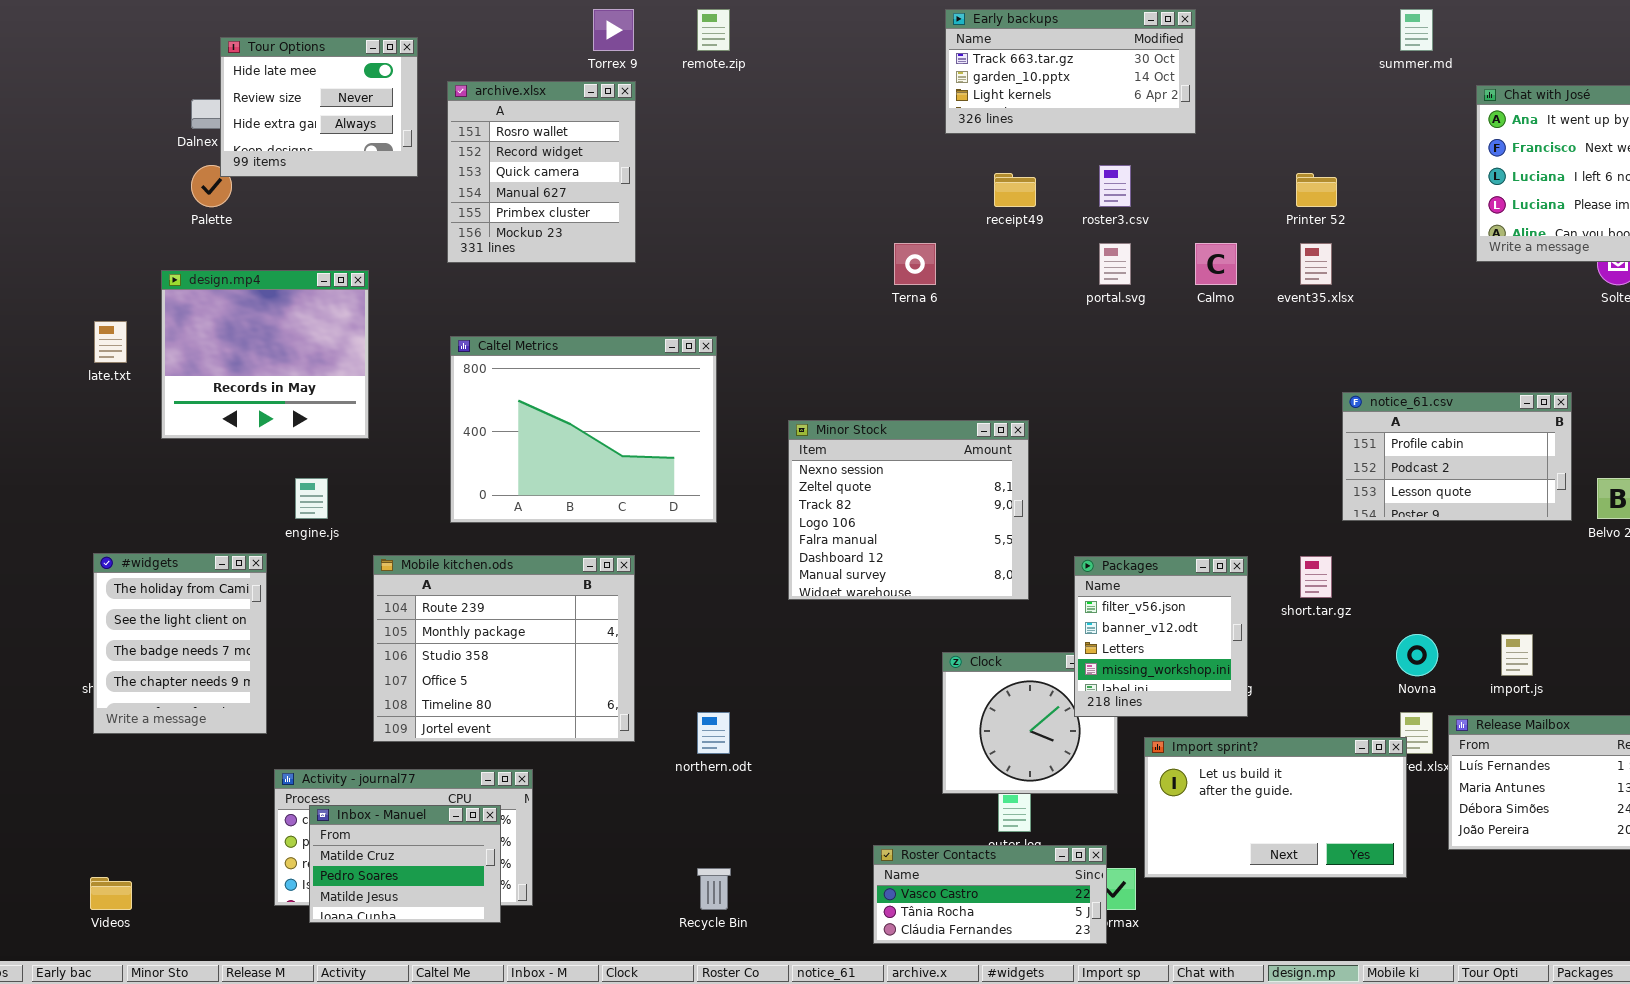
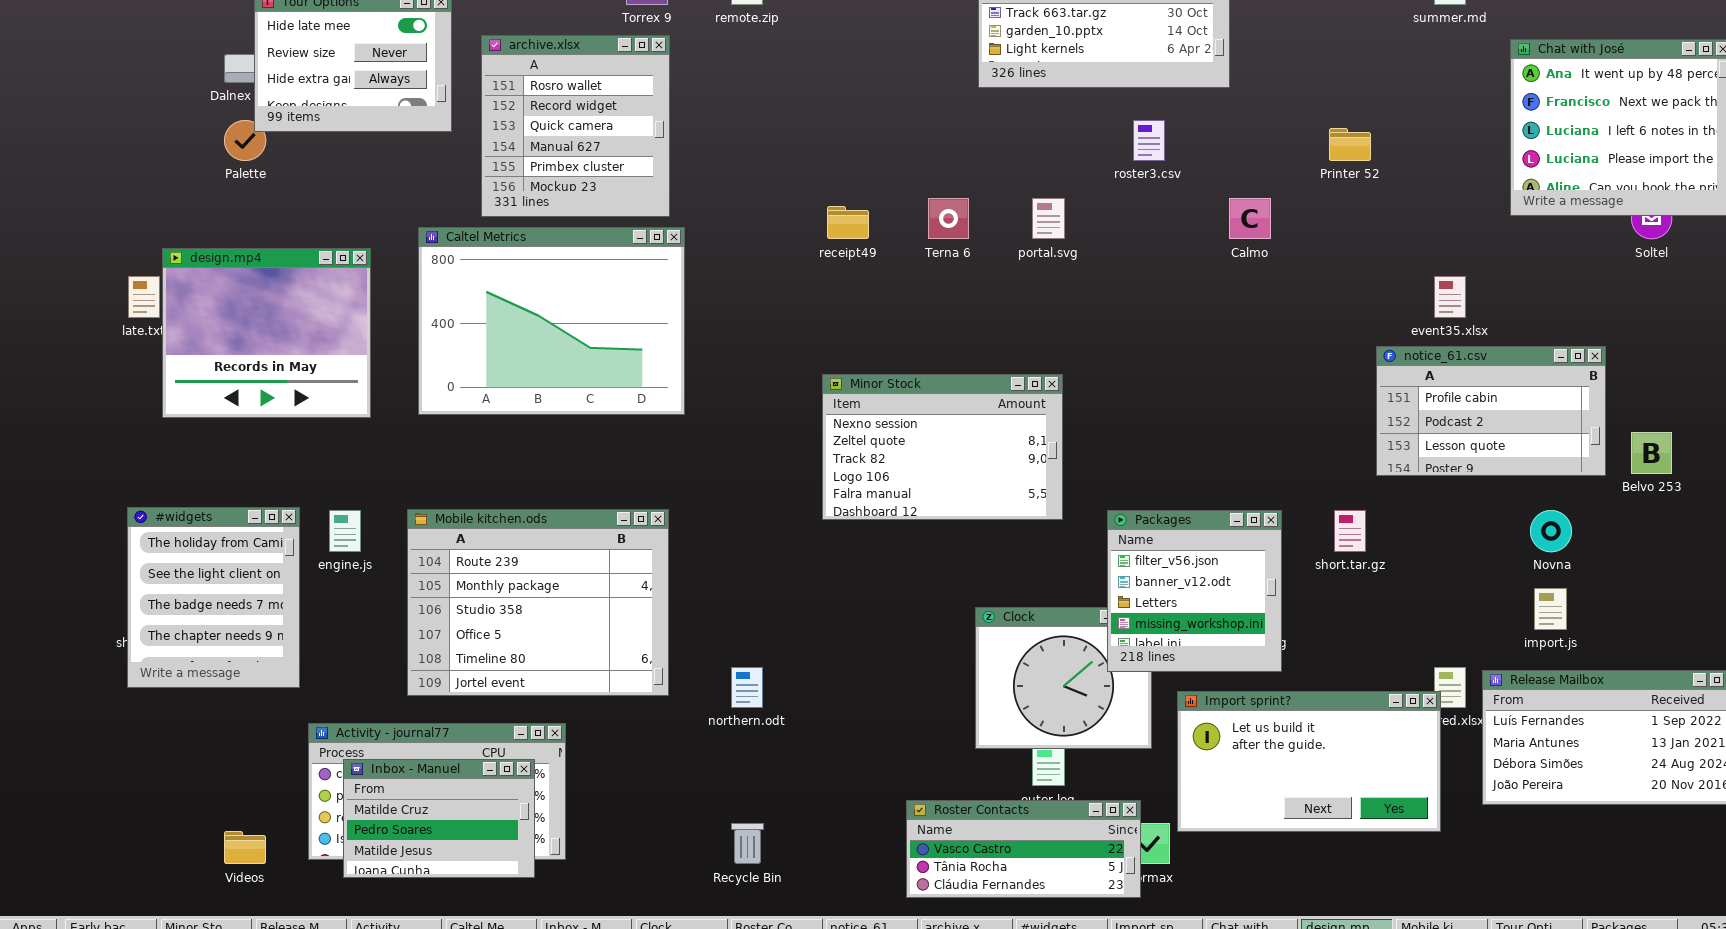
receipt49: [994,173,1036,207] -> [827,206,869,239], moved
portal.svg: [1099,243,1131,285] -> [1032,198,1065,239], moved
event35.xlsx: [1300,243,1332,285] -> [1434,276,1466,318], moved
design.mp4: [161,270,369,439] -> [162,248,371,418], moved
Caltel Metrics: [450,336,717,523] -> [418,227,685,415], moved
Minor Stock: [788,420,1029,600] -> [822,374,1063,520], resized
engine.js: [295,478,328,519] -> [329,510,361,552], moved
Novna: [1396,634,1438,676] -> [1530,510,1572,552], moved
Videos: [90,877,132,910] -> [224,831,266,864], moved

